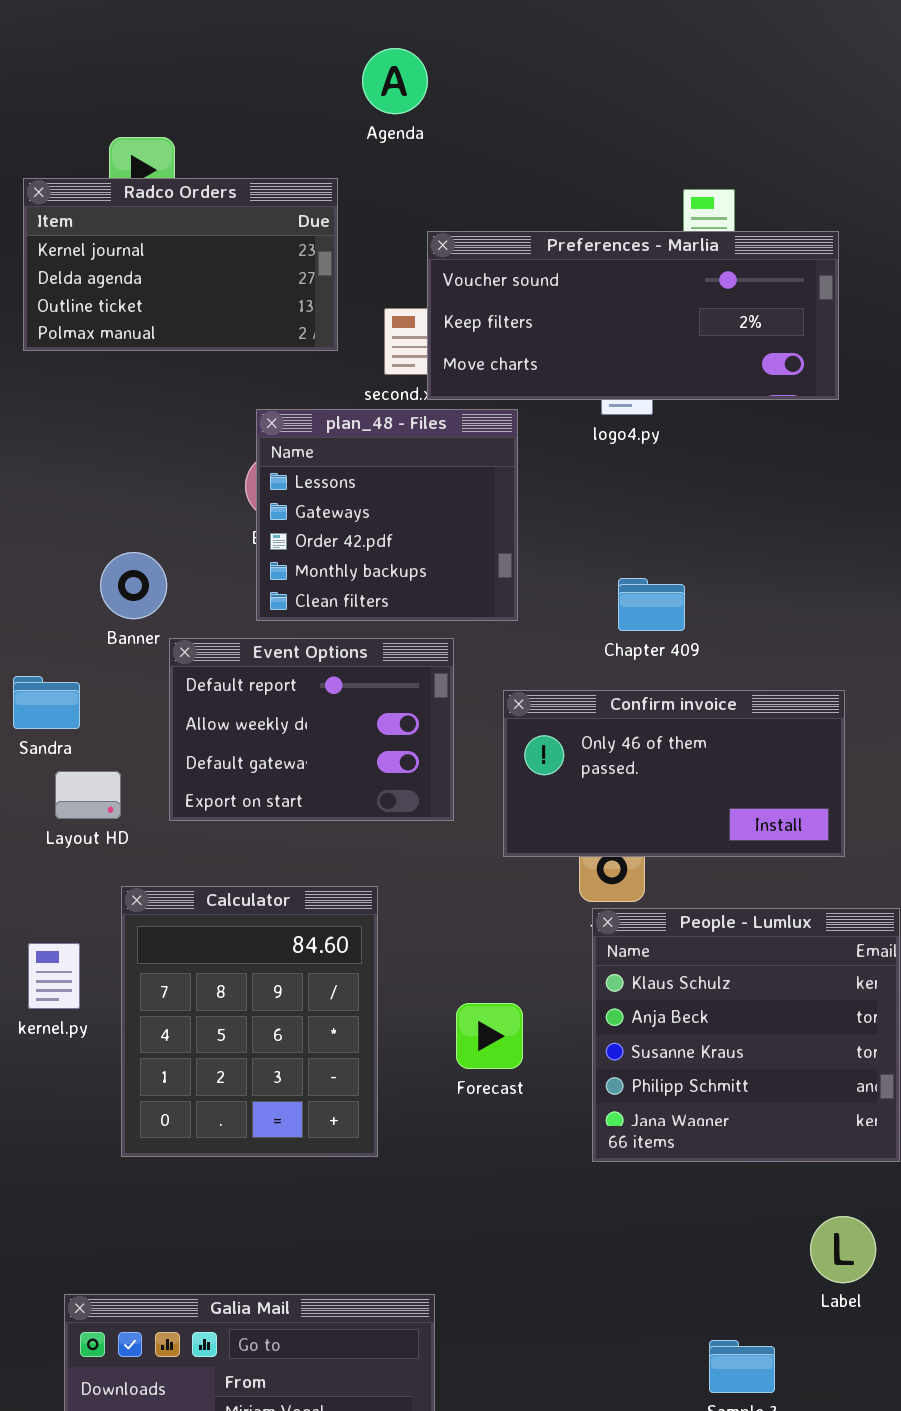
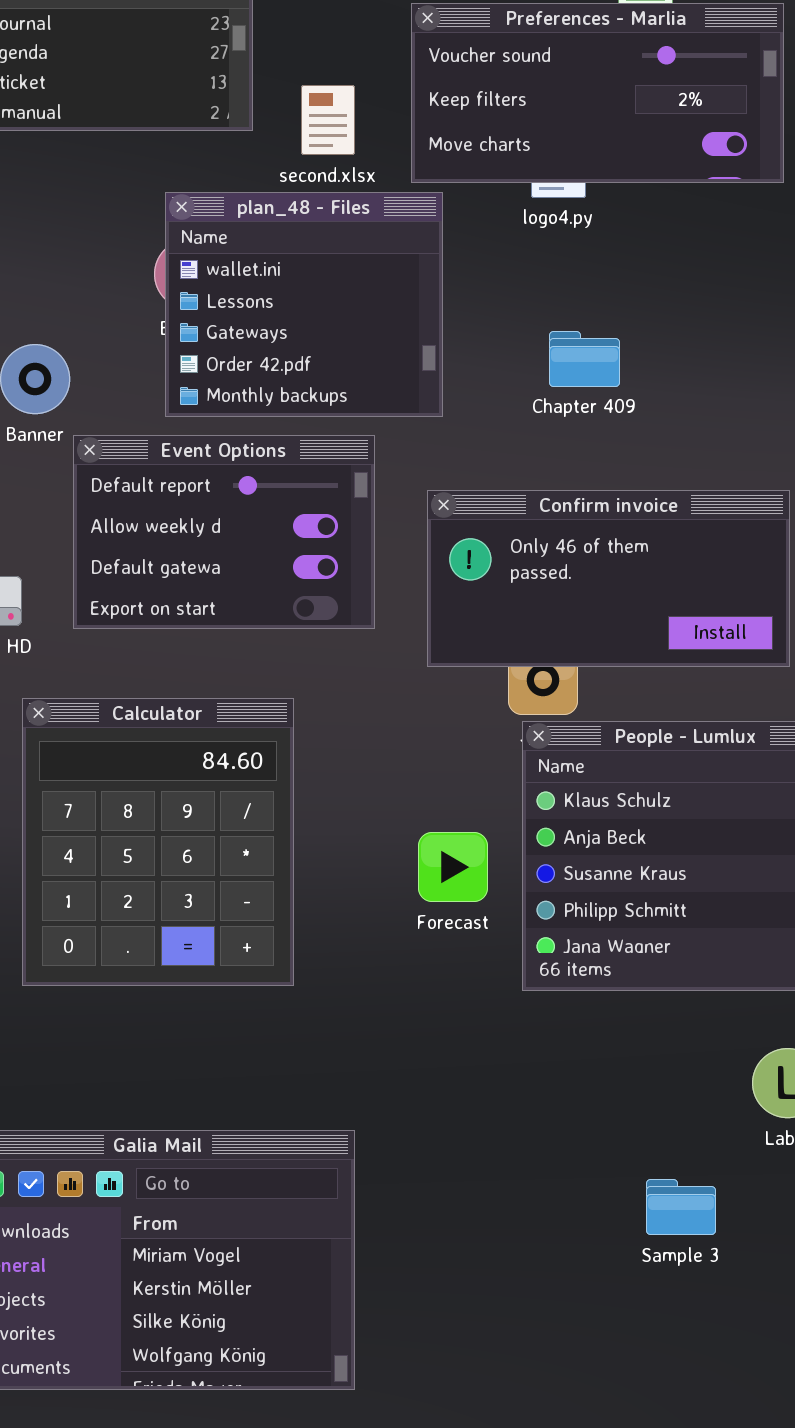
Preferences - Marlia: [427,231,839,400] -> [411,3,784,183], resized
plan_48 - Files: [256,409,518,621] -> [165,192,443,417], scrolled up 1 row
Chapter 409: [618,578,685,631] -> [549,331,620,387], moved
Forecast: [456,1003,523,1069] -> [418,832,488,902], moved

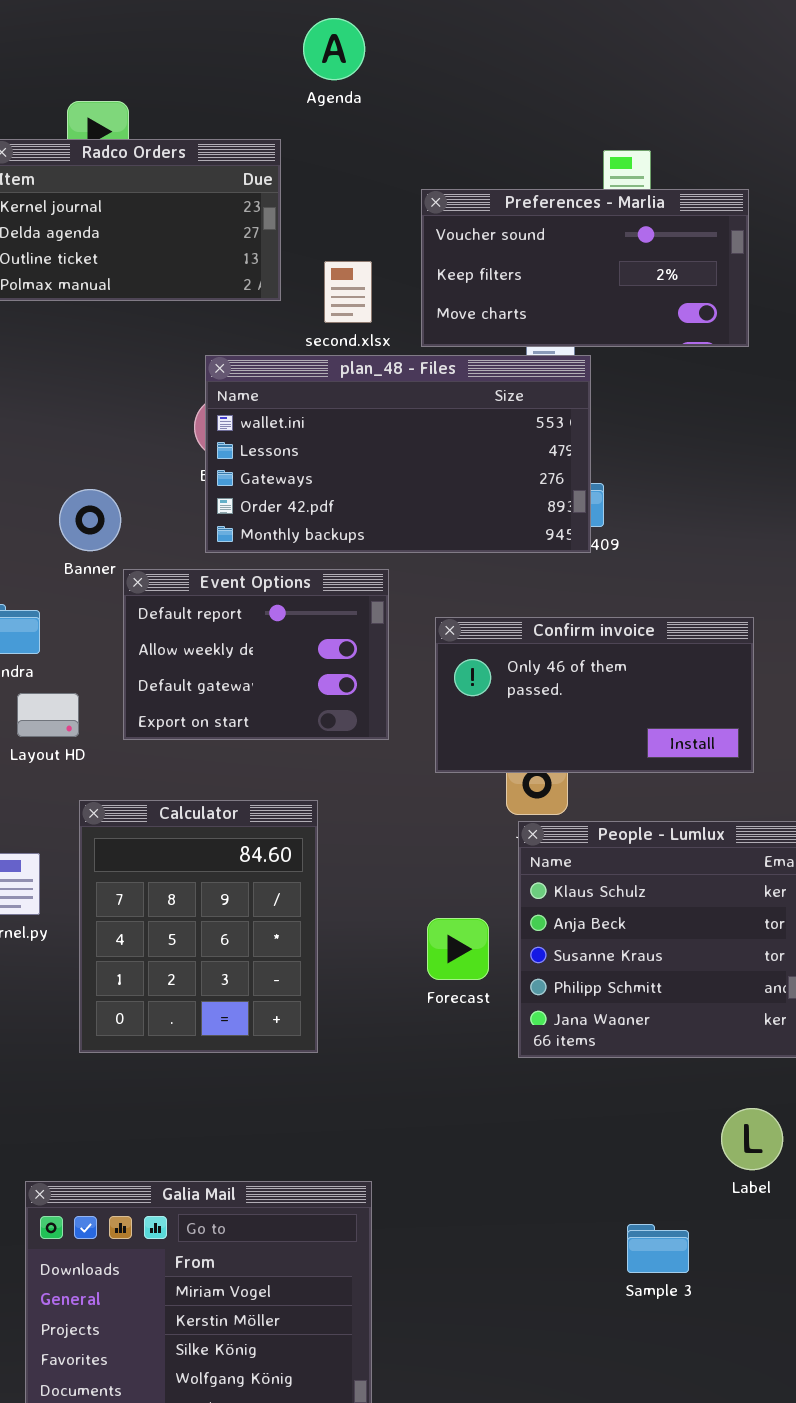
plan_48 - Files: [165,192,443,417] -> [205,355,591,553], resized

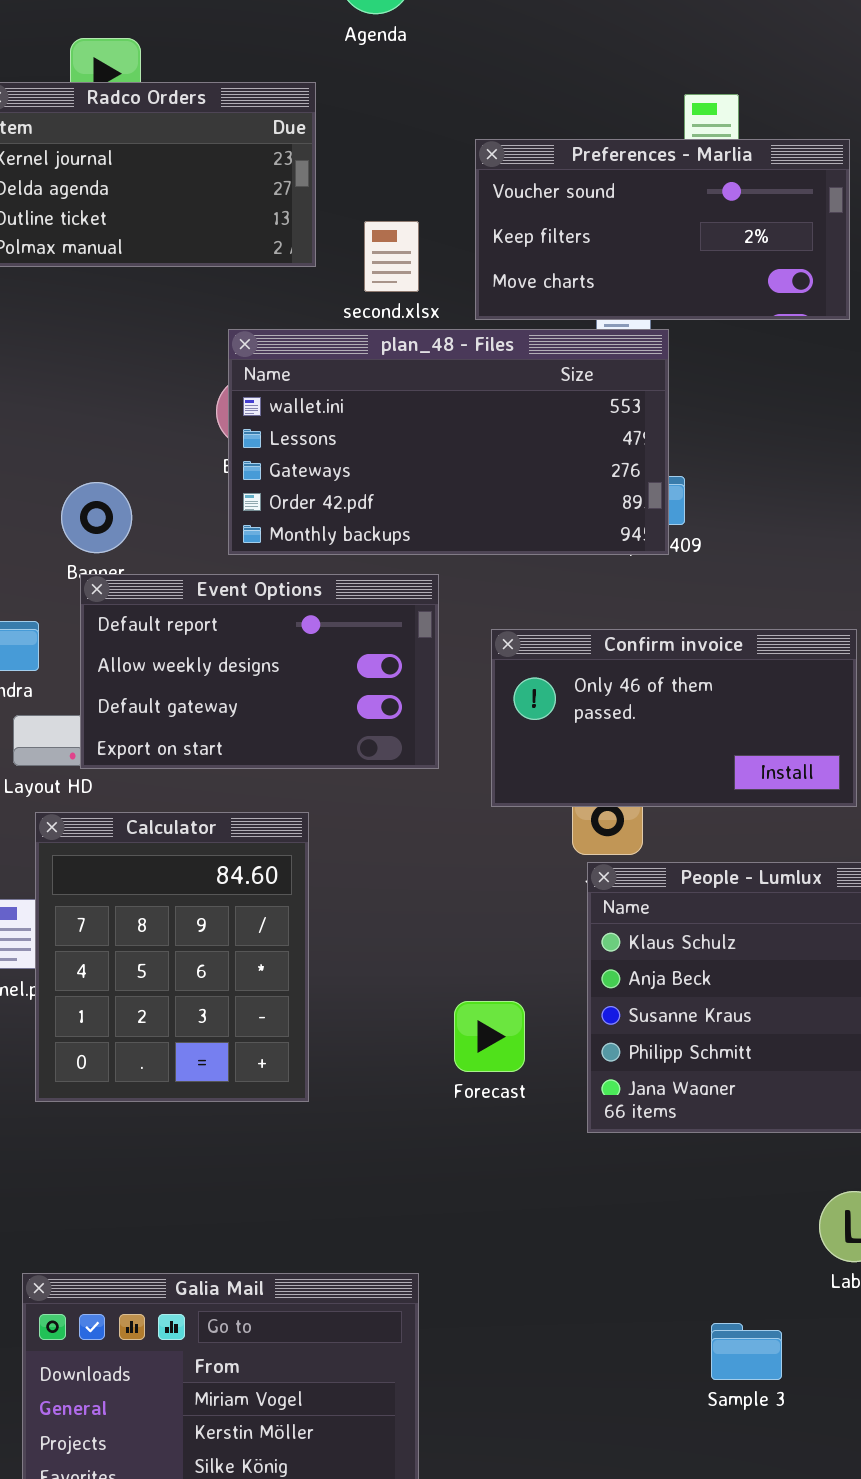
Event Options: [123,569,389,740] -> [80,574,439,769], resized
Calculator: [79,800,318,1053] -> [35,812,309,1102], moved
Forecast: [427,918,489,980] -> [454,1001,525,1072], moved

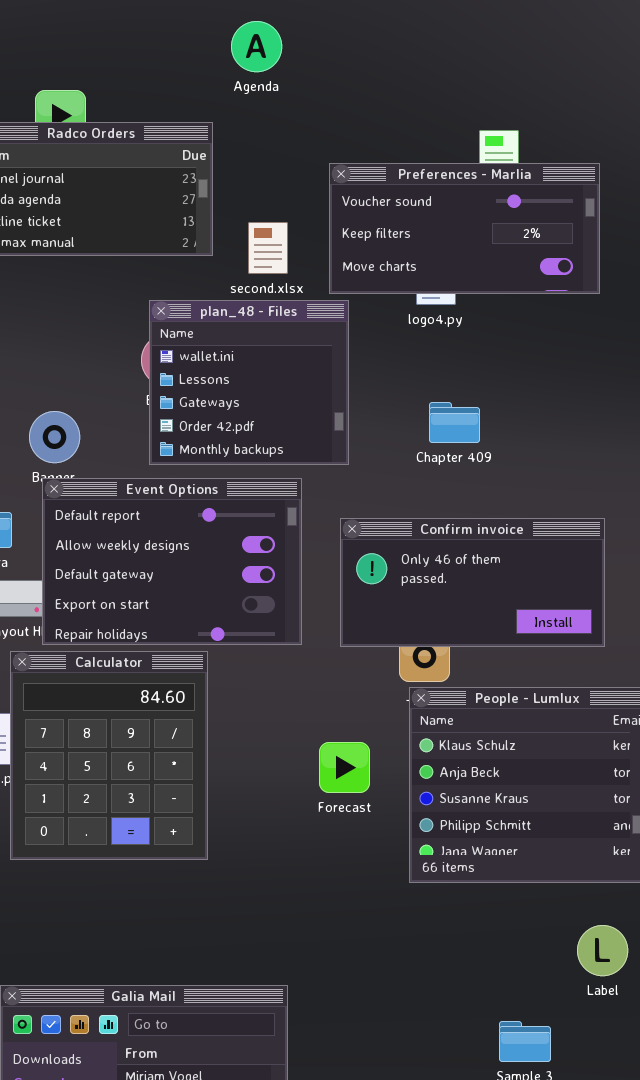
plan_48 - Files: [228,329,669,555] -> [149,300,349,465], resized
Event Options: [80,574,439,769] -> [42,478,302,645], resized
Forecast: [454,1001,525,1072] -> [319,742,370,793], moved

